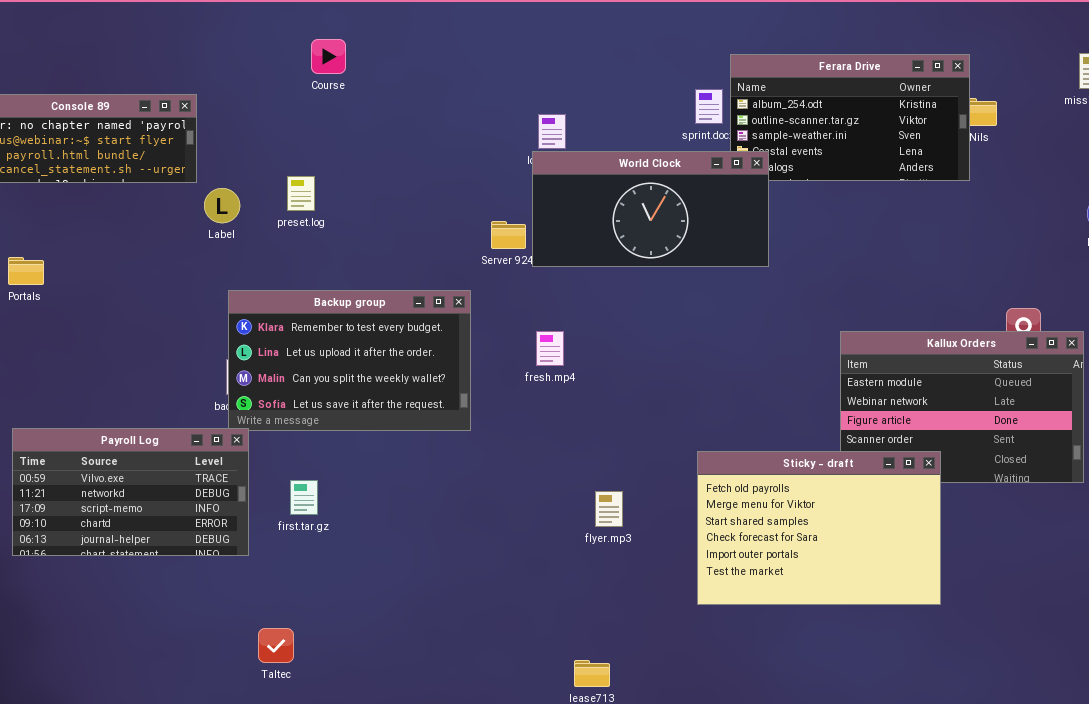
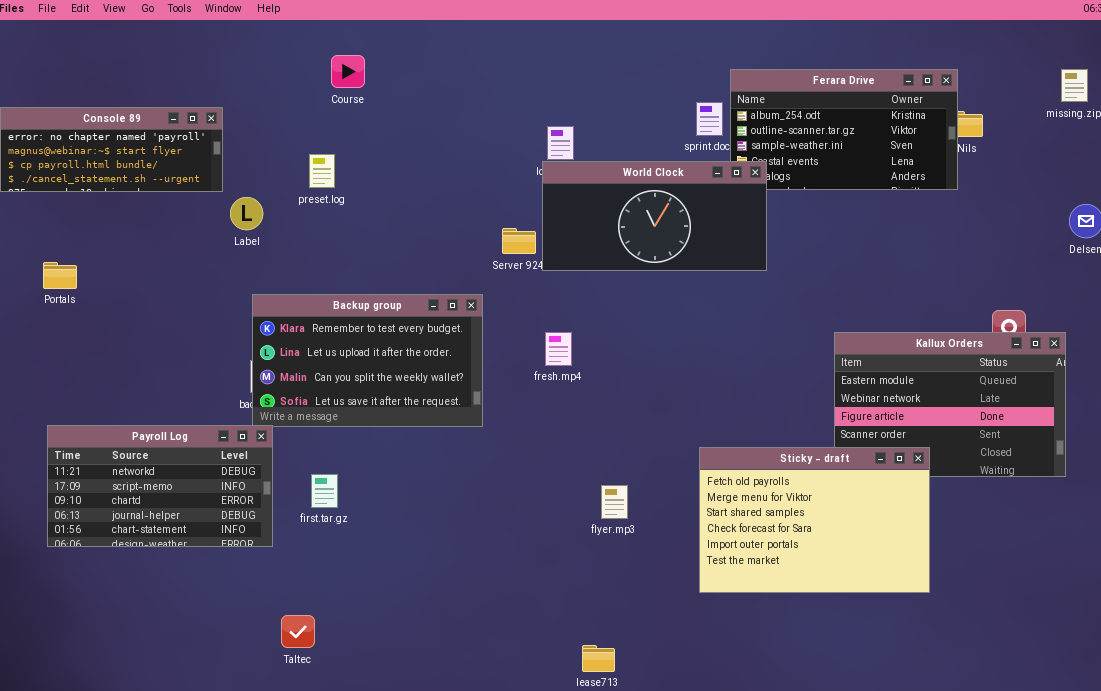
preset.log: [287,176,315,211] -> [309,154,335,188], moved
Payroll Log: [12,428,249,556] -> [47,425,273,547], scrolled down 1 row

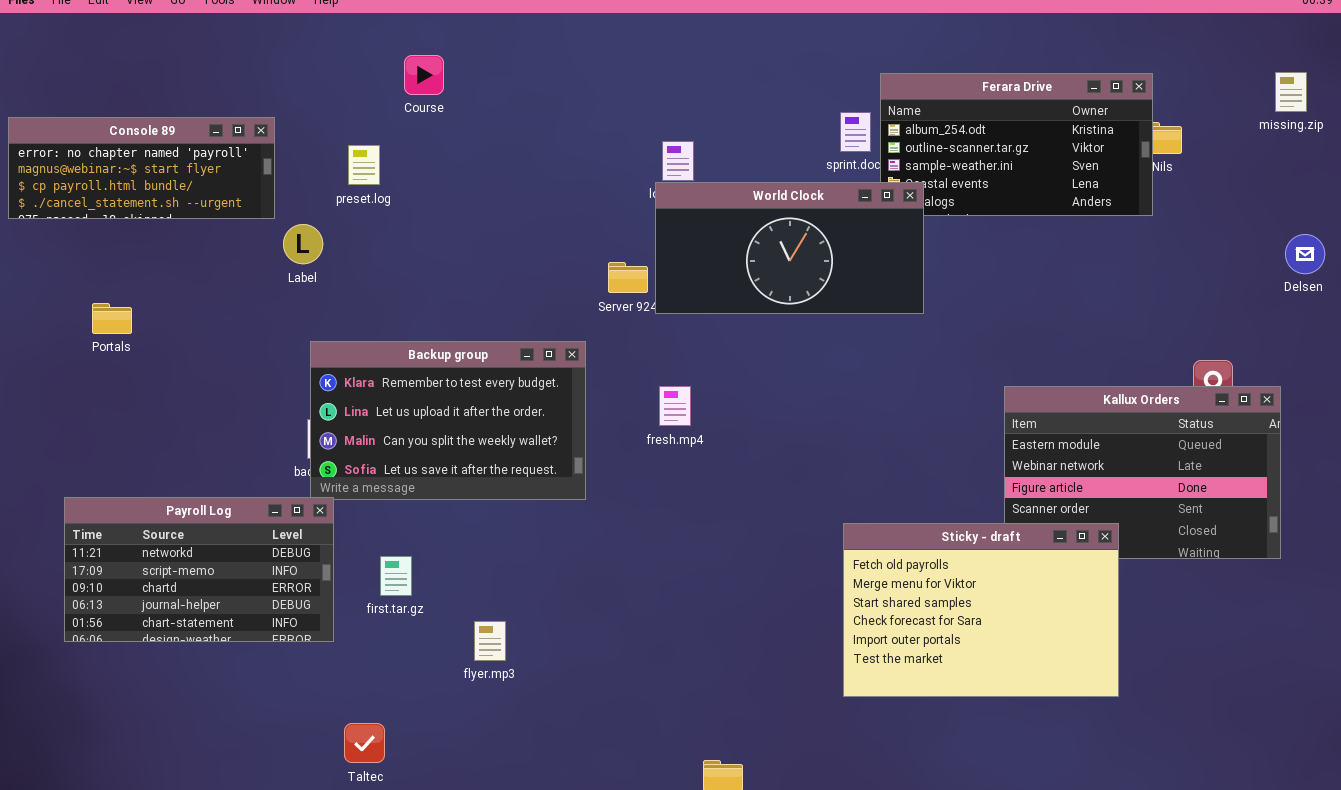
preset.log: [309,154,335,188] -> [348,145,380,185], moved
Portals: [43,262,77,289] -> [92,303,132,334], moved
flyer.mp3: [601,485,628,519] -> [474,621,506,661], moved

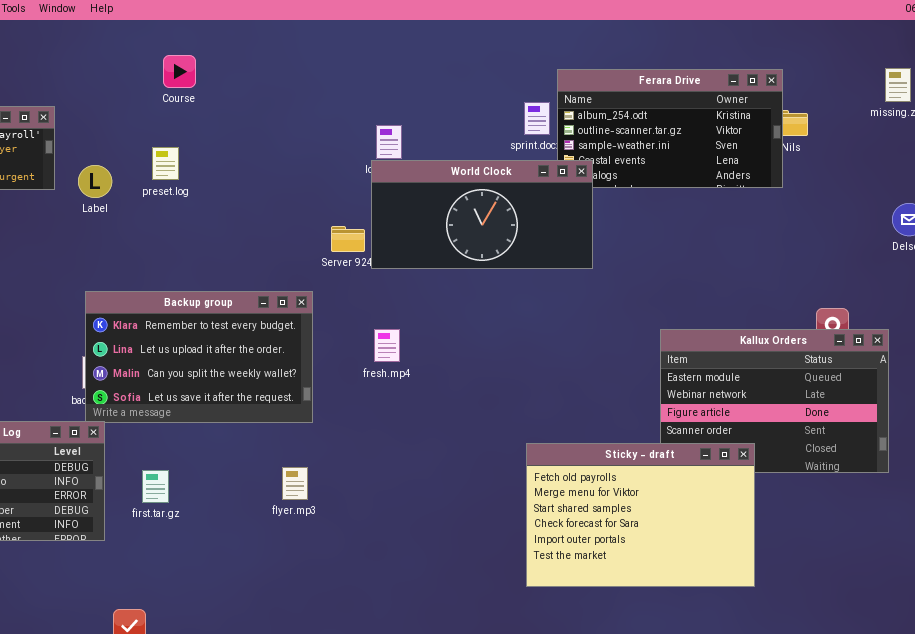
preset.log: [348,145,380,185] -> [152,147,179,180], moved
Label: [283,224,323,264] -> [78,165,112,198], moved
flyer.mp3: [474,621,506,661] -> [282,467,308,500], moved

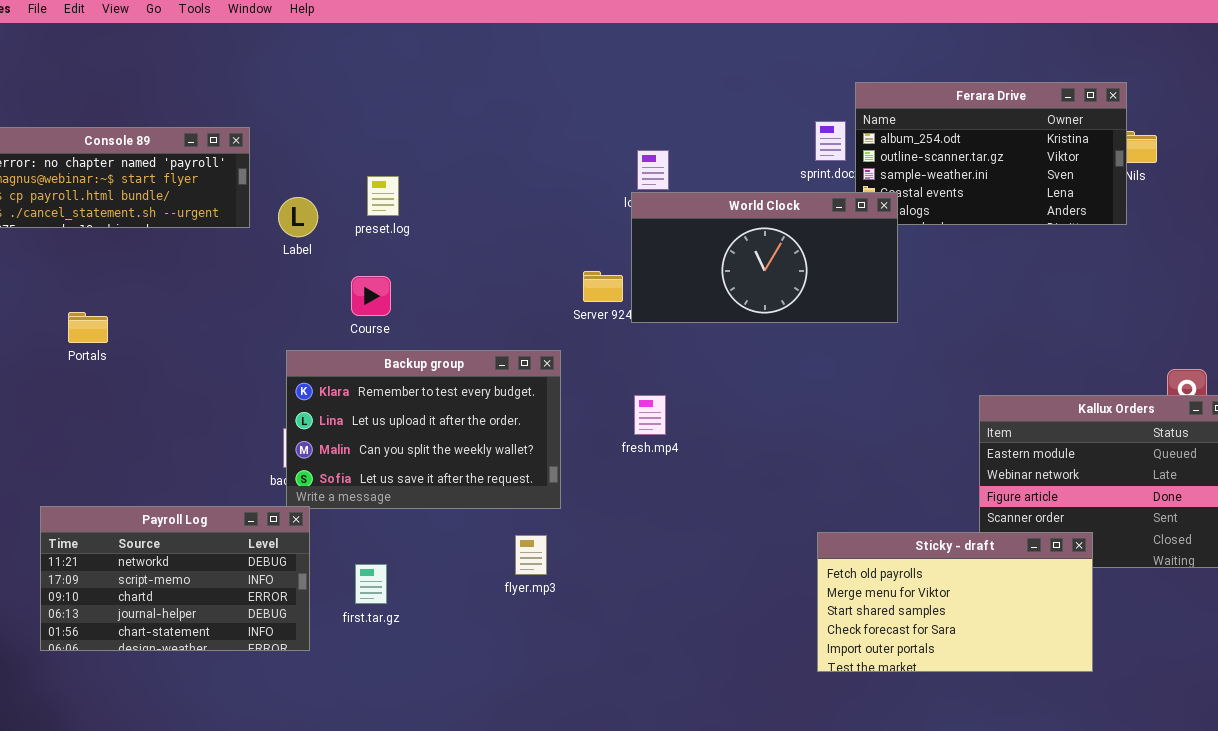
Course: [163,55,196,88] -> [351,276,391,316], moved
Sticky - draft: [526,443,755,587] -> [817,532,1093,672], resized
flyer.mp3: [282,467,308,500] -> [515,535,547,575], moved

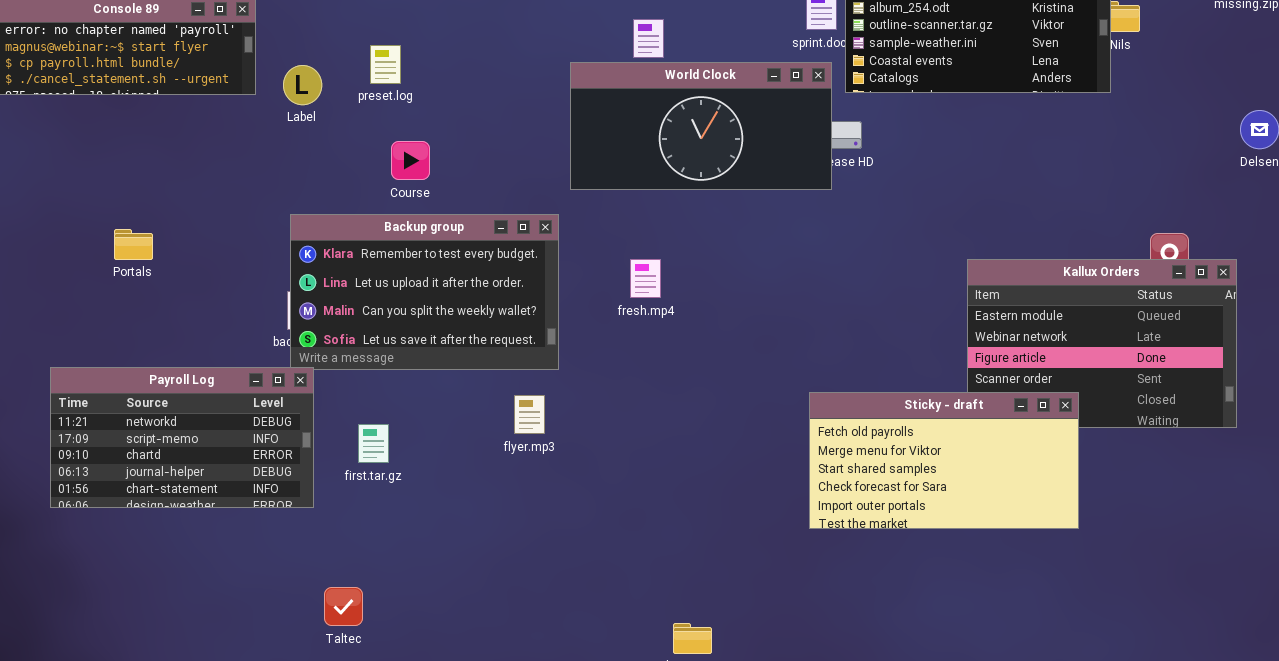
World Clock: [631,192,898,323] -> [570,62,832,190], moved
Course: [351,276,391,316] -> [391,141,430,180], moved
Portals: [68,312,108,343] -> [114,229,153,260], moved

